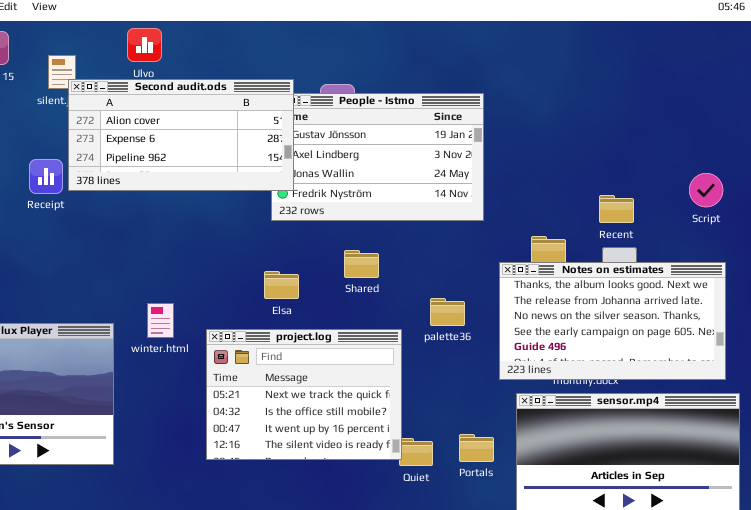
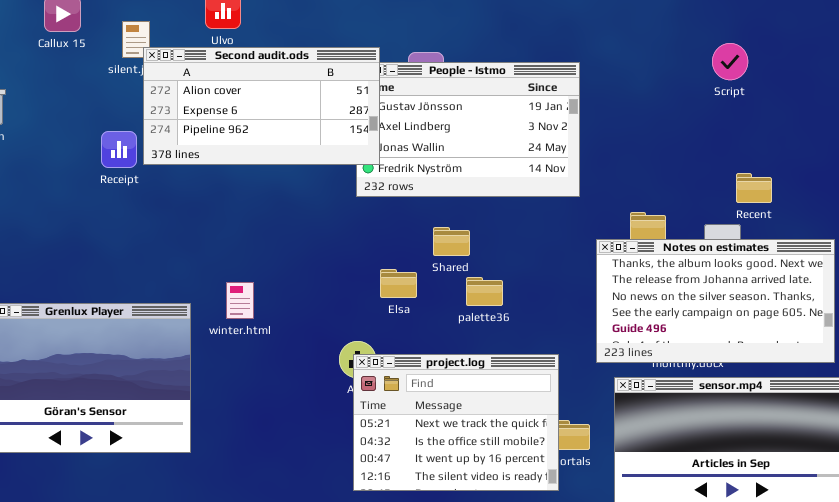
Script: [689,173,723,207] -> [712,43,748,80], moved
Recent: [599,195,634,223] -> [736,173,772,203], moved
Elsa: [264,271,299,299] -> [380,269,417,298], moved
palette36: [430,298,465,326] -> [466,277,503,306], moved
project.log: [206,329,402,460] -> [353,354,559,491], moved

